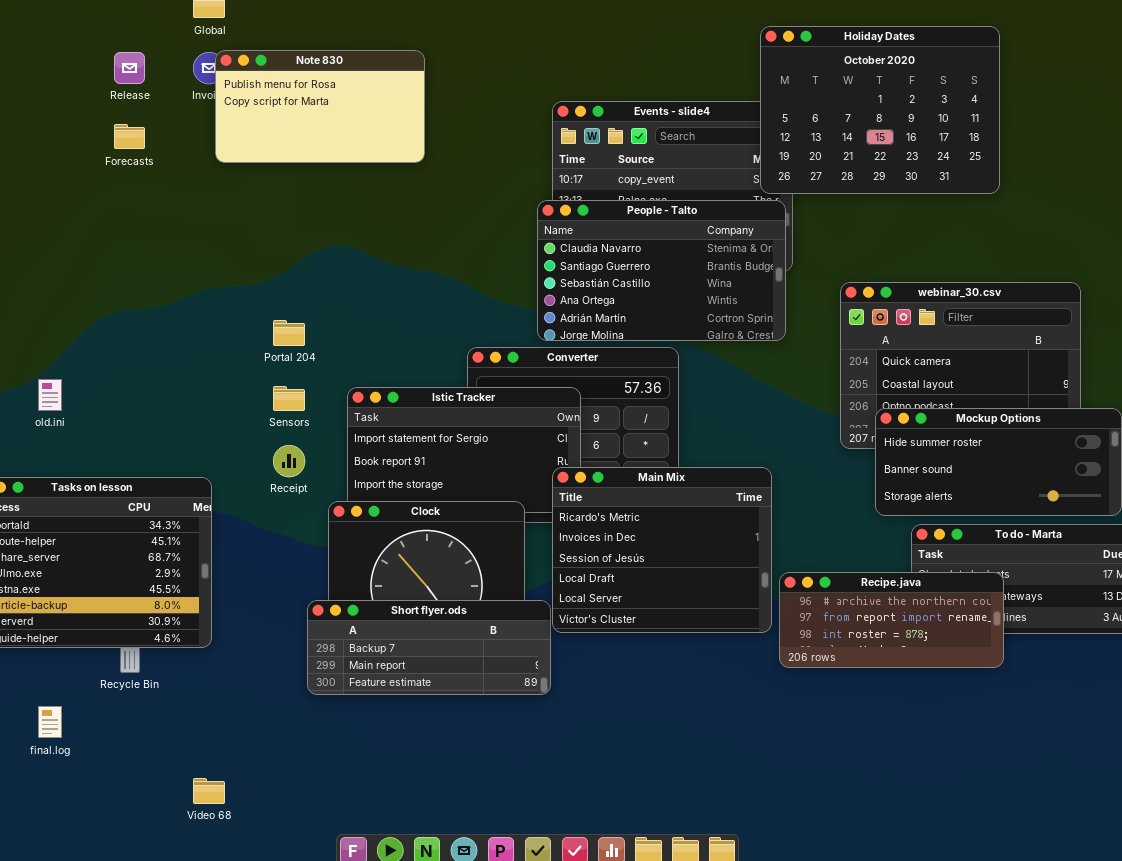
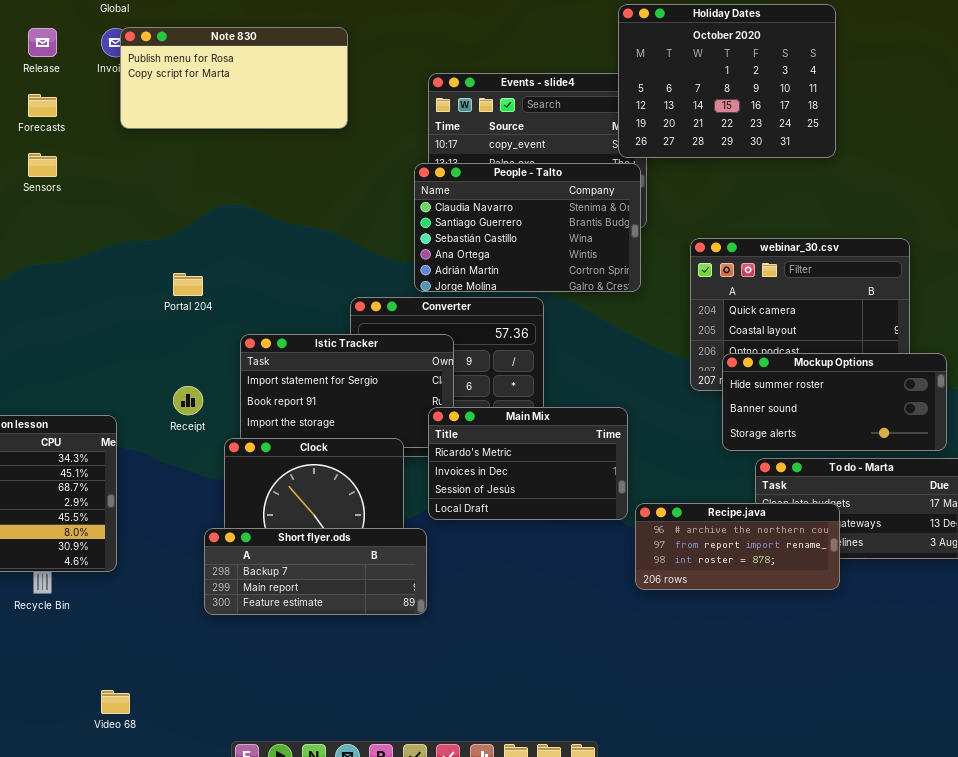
Note 830: [215,50,425,163] -> [120,27,348,129], resized
Sensors: [273,386,305,411] -> [28,153,57,177], moved
Main Mix: [552,467,772,633] -> [428,407,628,520], resized

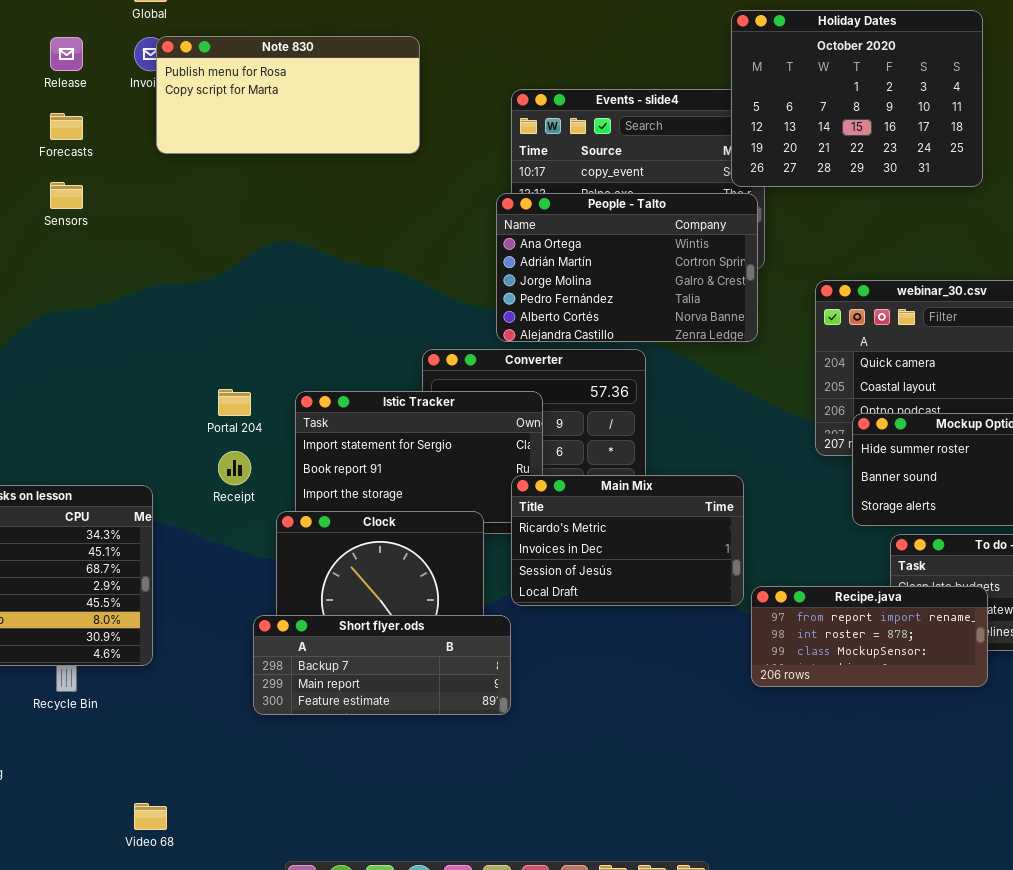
People - Talto: [414,163,641,292] -> [496,193,758,342], scrolled down 3 rows
Portal 204: [173,273,203,296] -> [218,389,251,416], moved
Recipe.java: [635,503,840,590] -> [751,586,988,687], scrolled down 1 row

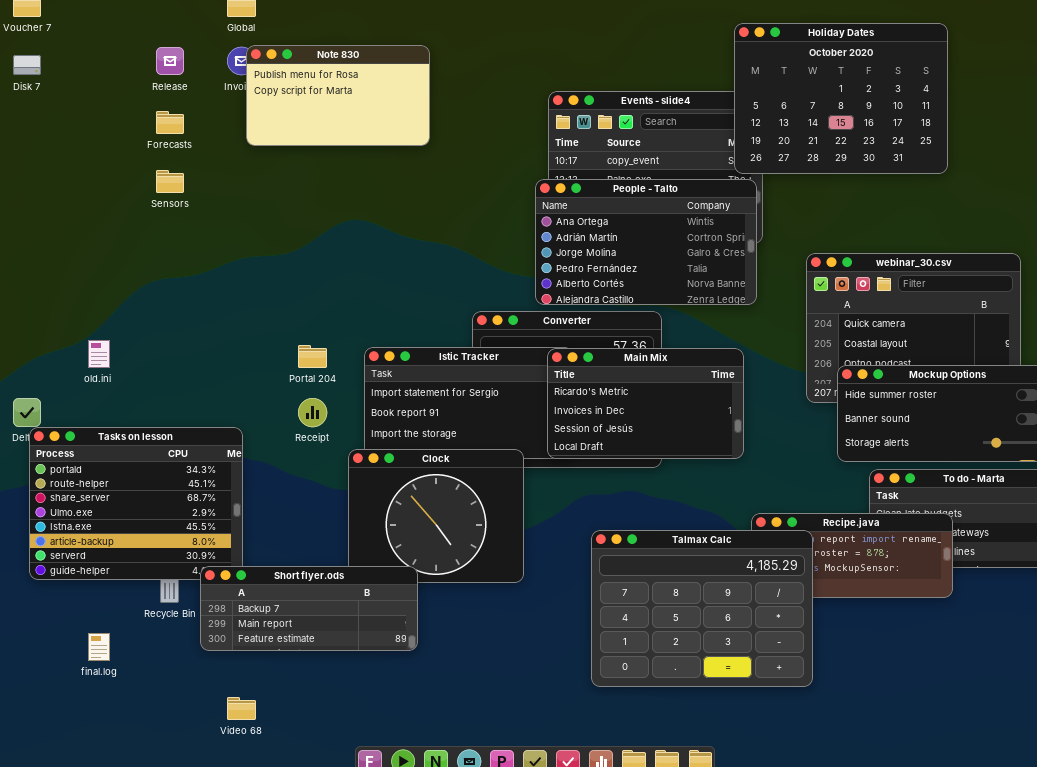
Note 830: [156,36,420,154] -> [246,45,430,146], resized
Main Mix: [511,475,744,606] -> [547,348,744,459], moved
Talmax Calc: none -> [591,530,813,687], opened
Short flyer.ods: [253,615,511,715] -> [200,566,418,651], moved

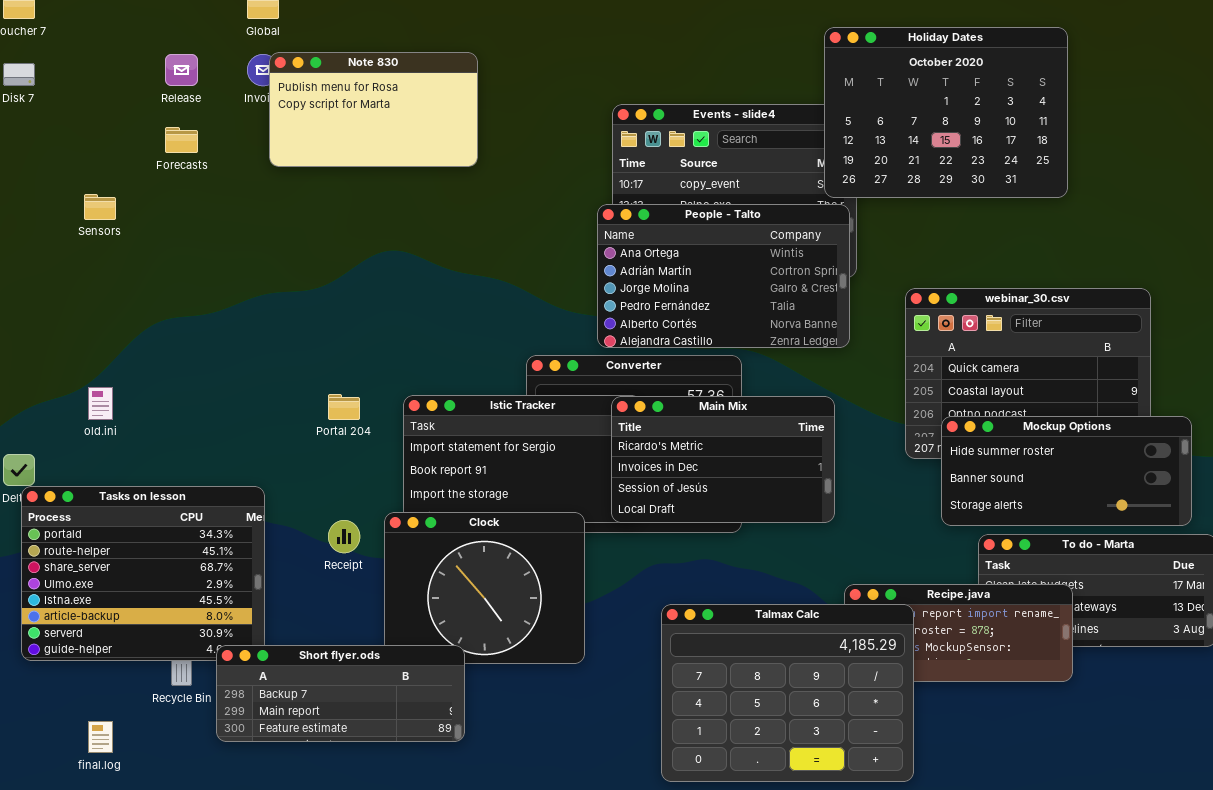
Sensors: [156,170,184,193] -> [84,194,116,220], moved
Receipt: [298,398,327,427] -> [328,520,360,553], moved

